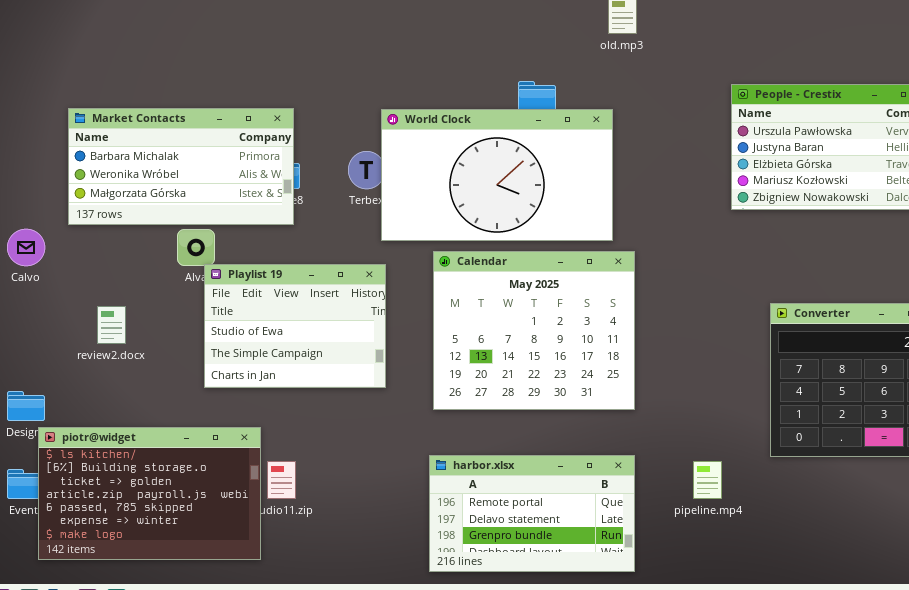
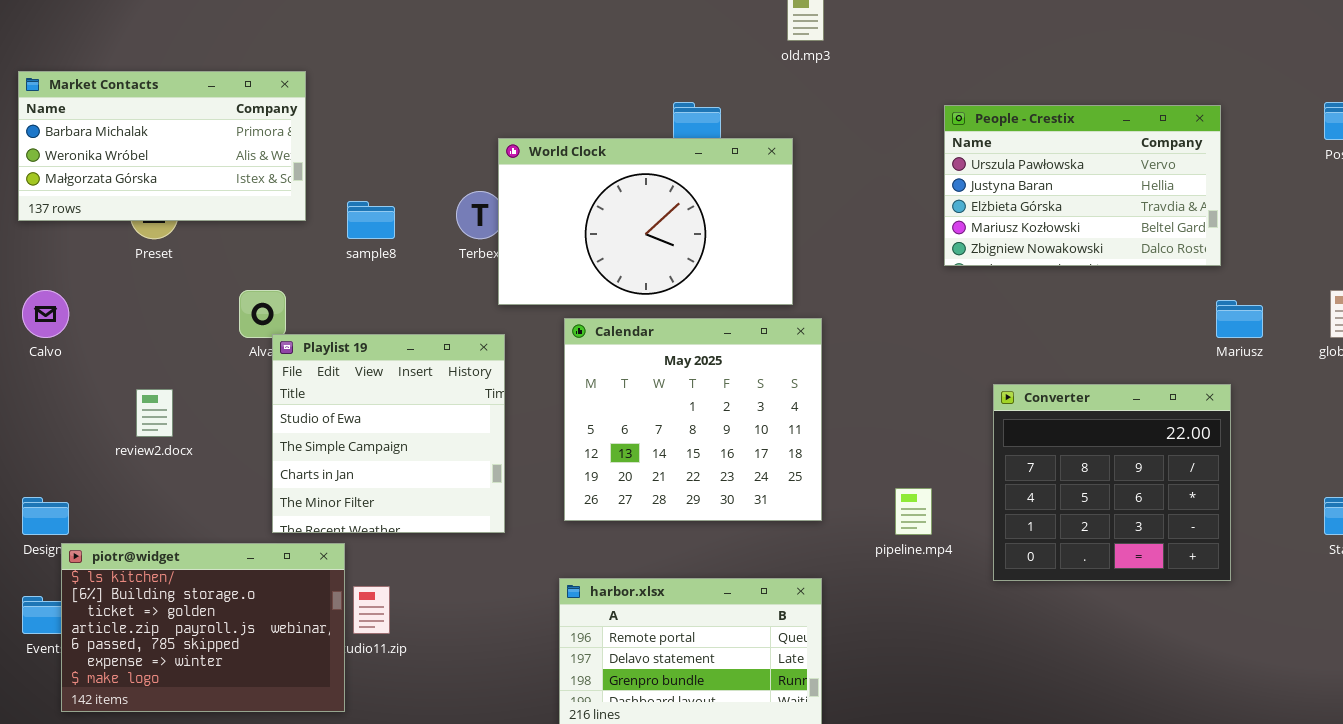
Market Contacts: [68,108,294,225] -> [18,71,306,221], moved
Playlist 19: [204,264,386,388] -> [272,334,505,533], resized
pipeline.mp4: [693,461,722,499] -> [895,488,932,535], moved

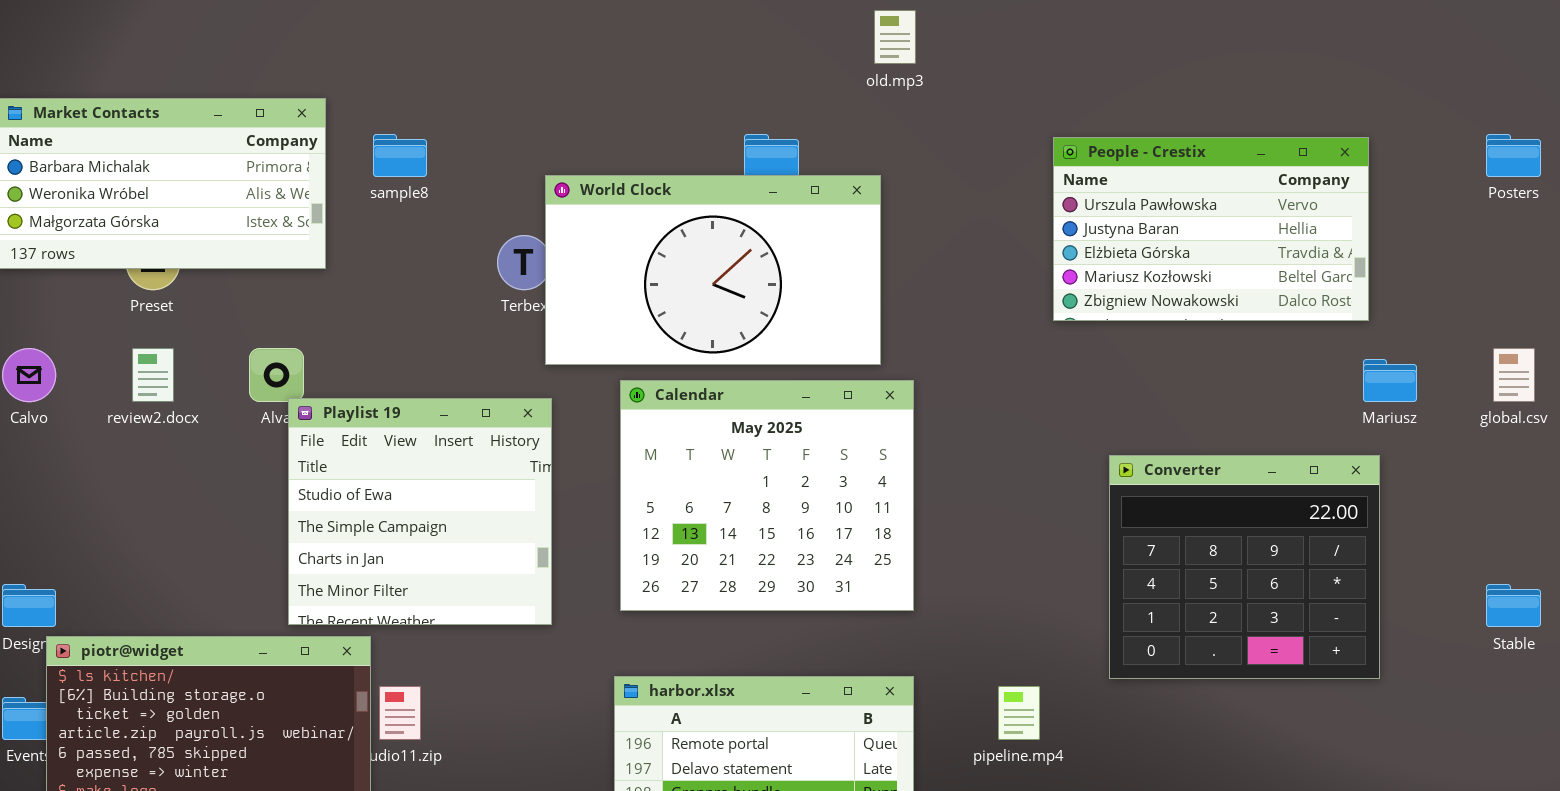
sample8: [347,201,395,239] -> [373,134,427,177], moved
review2.docx: [136,389,173,437] -> [132,348,174,402], moved
pipeline.mp4: [895,488,932,535] -> [998,686,1040,740], moved

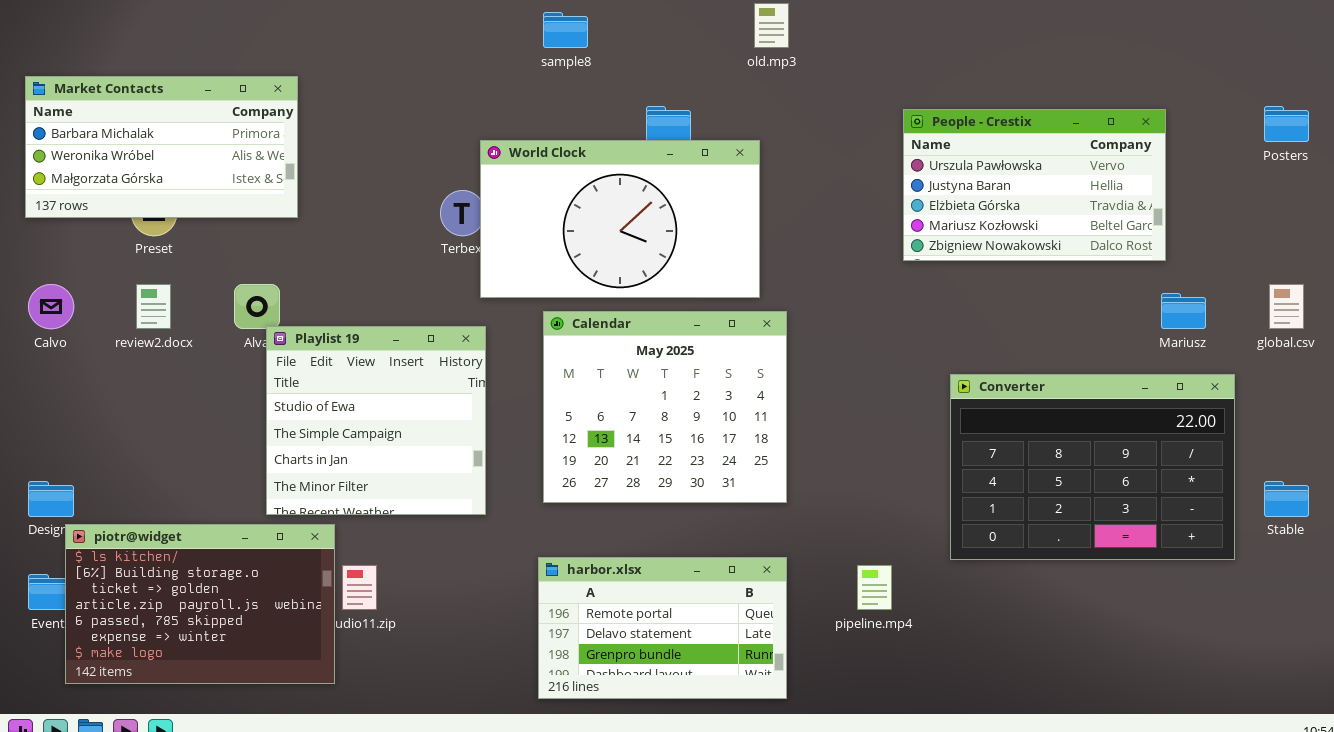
sample8: [373,134,427,177] -> [543,12,588,48], moved
Converter: [1109,455,1380,679] -> [950,374,1235,560], resized

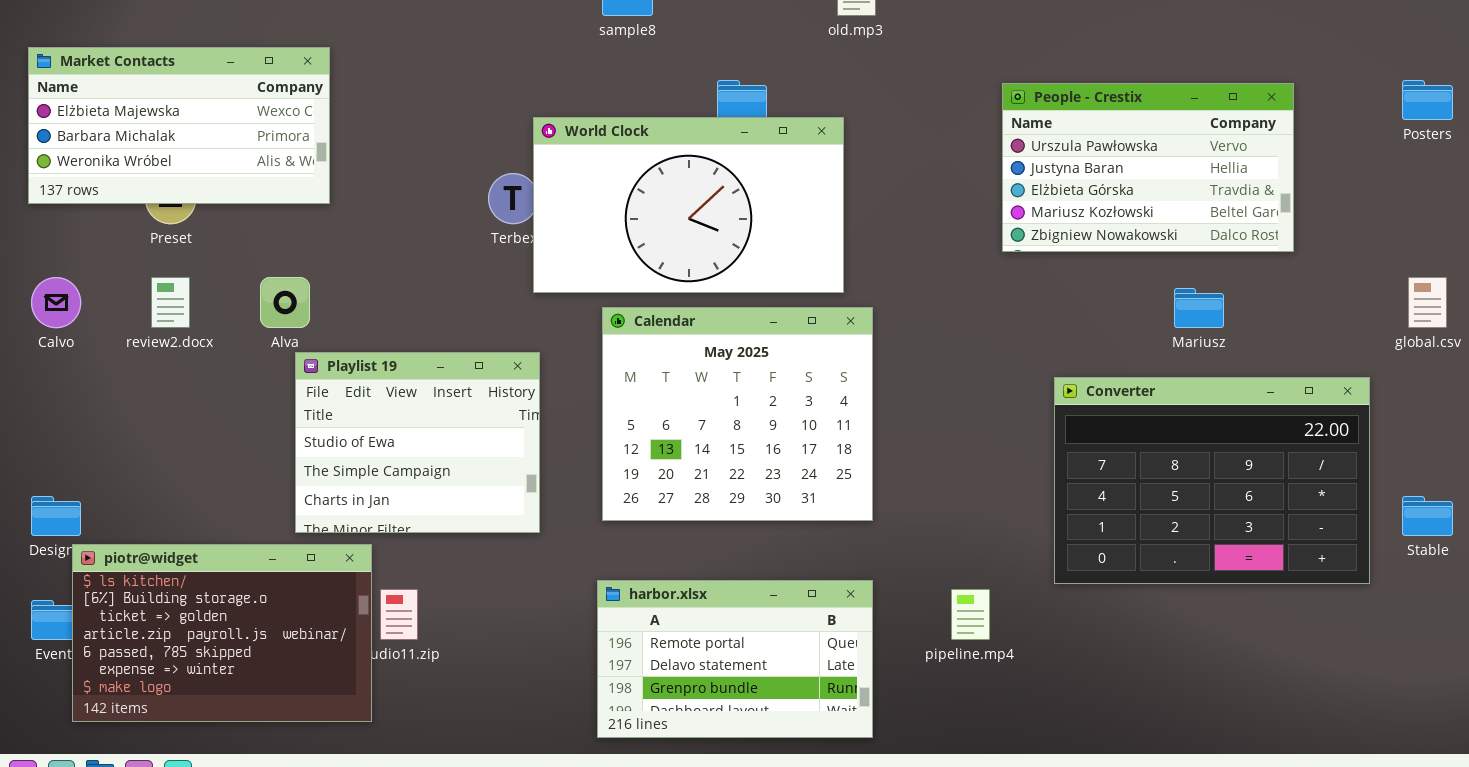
Market Contacts: [25,76,298,218] -> [28,47,330,204], scrolled up 1 row
Mariusz: [1161,293,1206,329] -> [1174,288,1224,328], moved
Playlist 19: [266,326,486,515] -> [295,352,540,533], resized

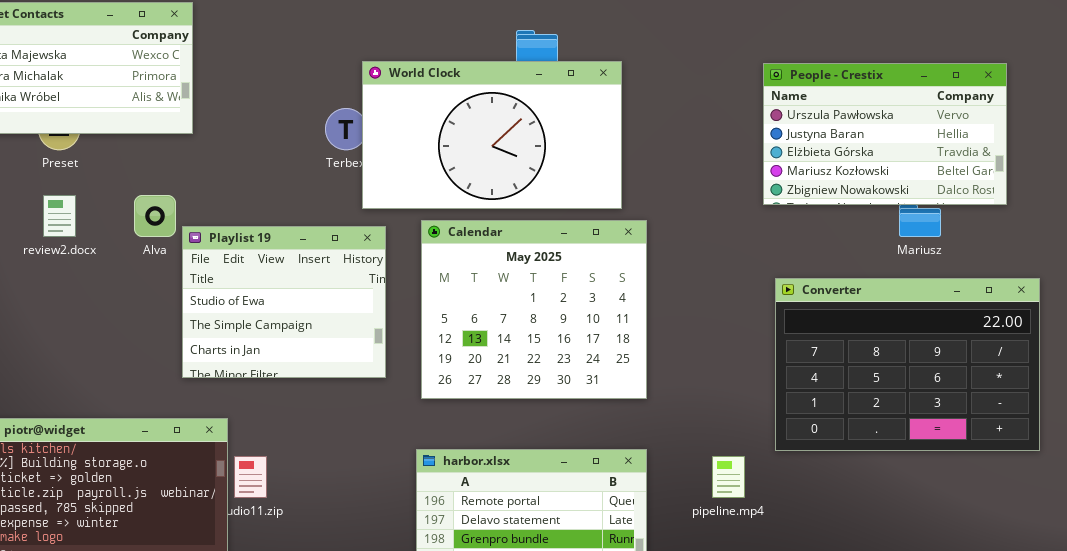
People - Crestix: [1002,83,1294,252] -> [763,63,1007,205], moved
Playlist 19: [295,352,540,533] -> [182,226,386,378], moved
Converter: [1054,377,1370,584] -> [775,278,1040,451], moved

